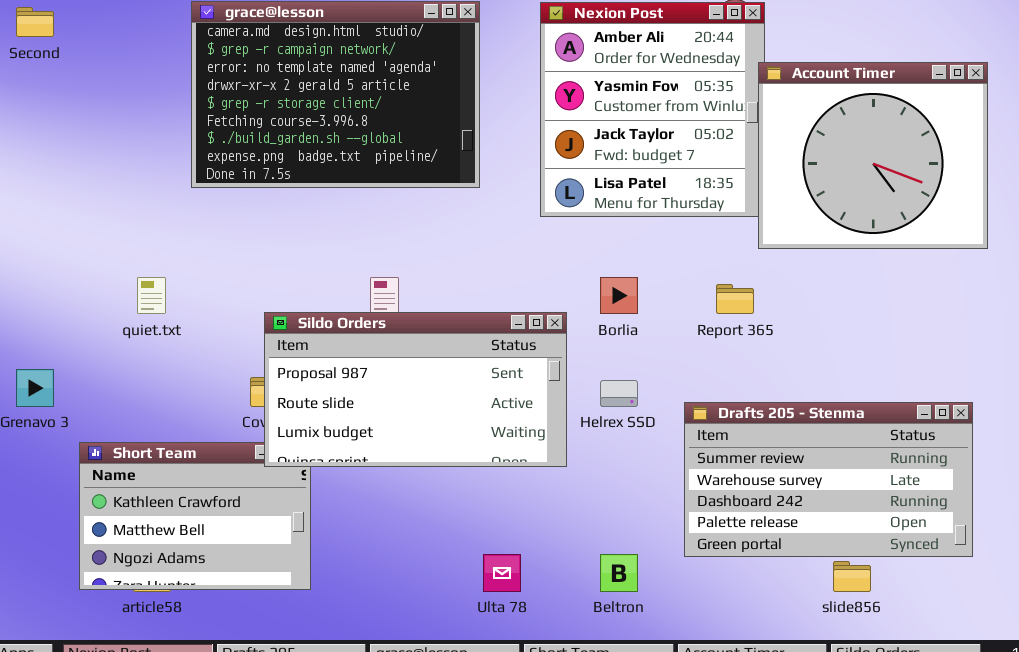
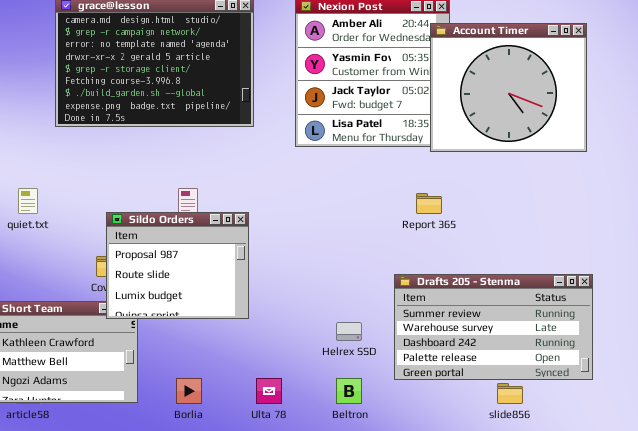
Account Timer: [758,62,988,249] -> [430,23,587,152], moved
Borlia: [600,277,638,314] -> [176,378,202,404], moved
Sildo Orders: [264,312,567,467] -> [106,212,249,319], resized
Helrex SSD: [600,380,638,407] -> [336,322,362,341], moved

